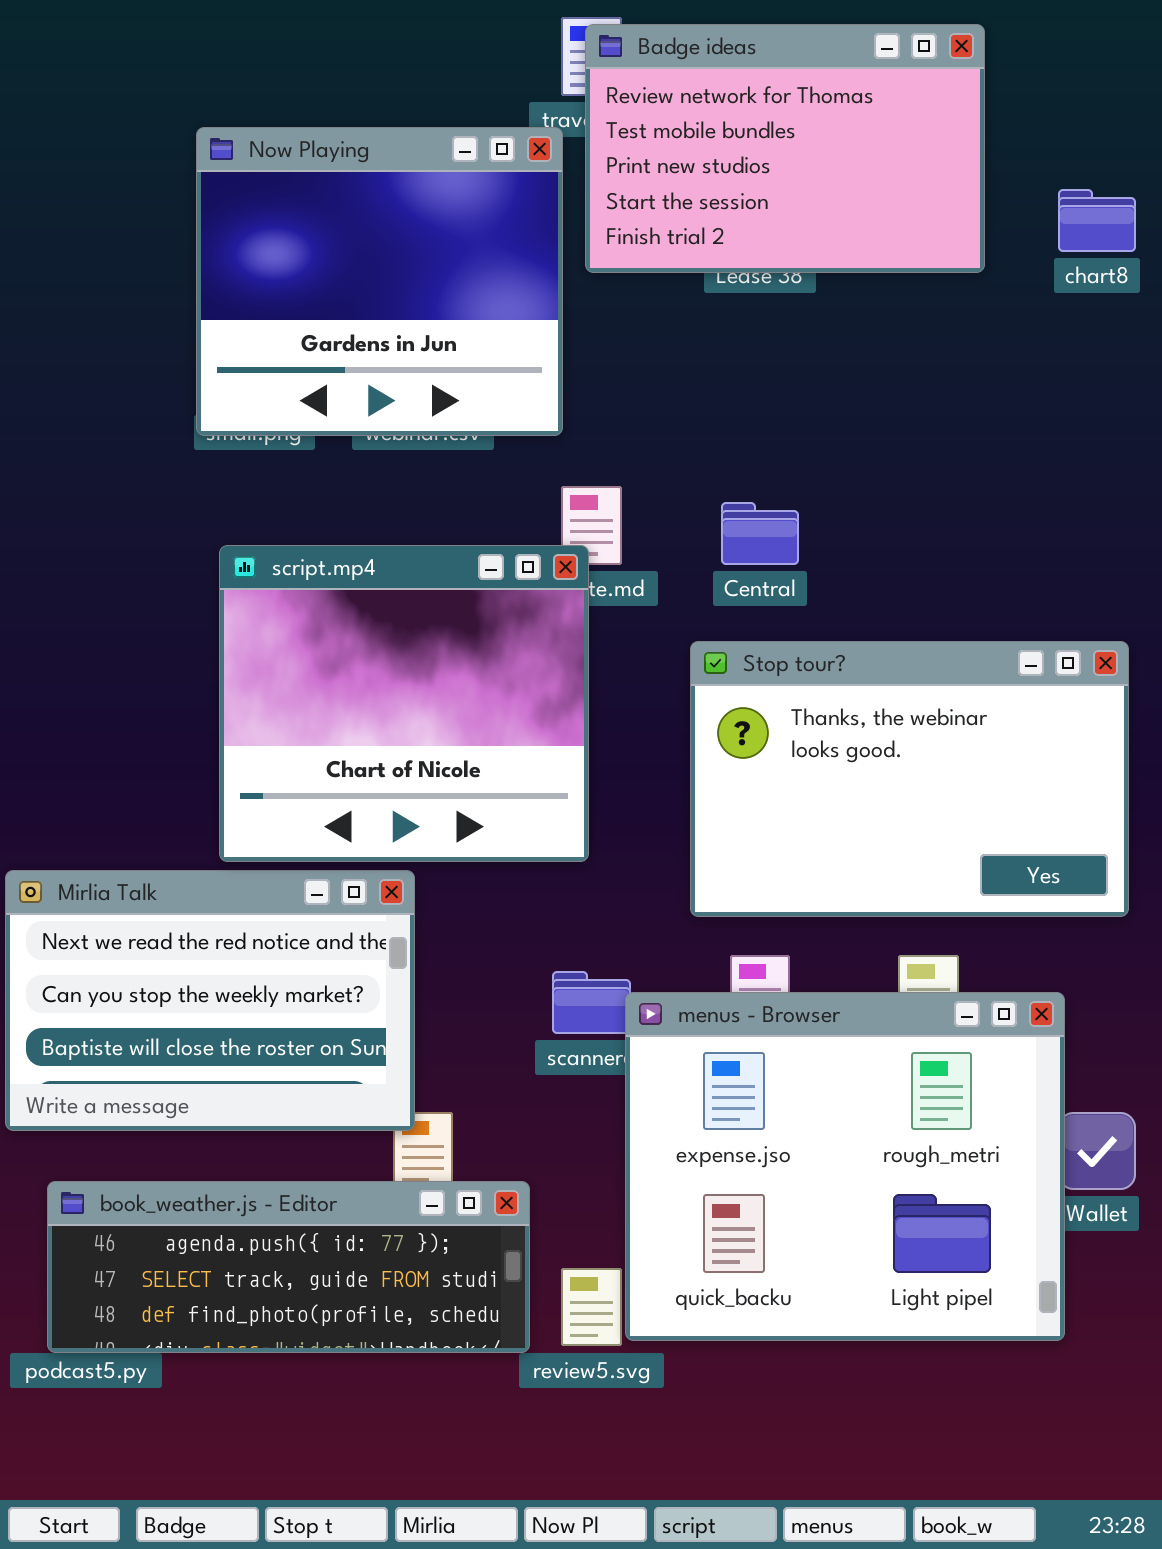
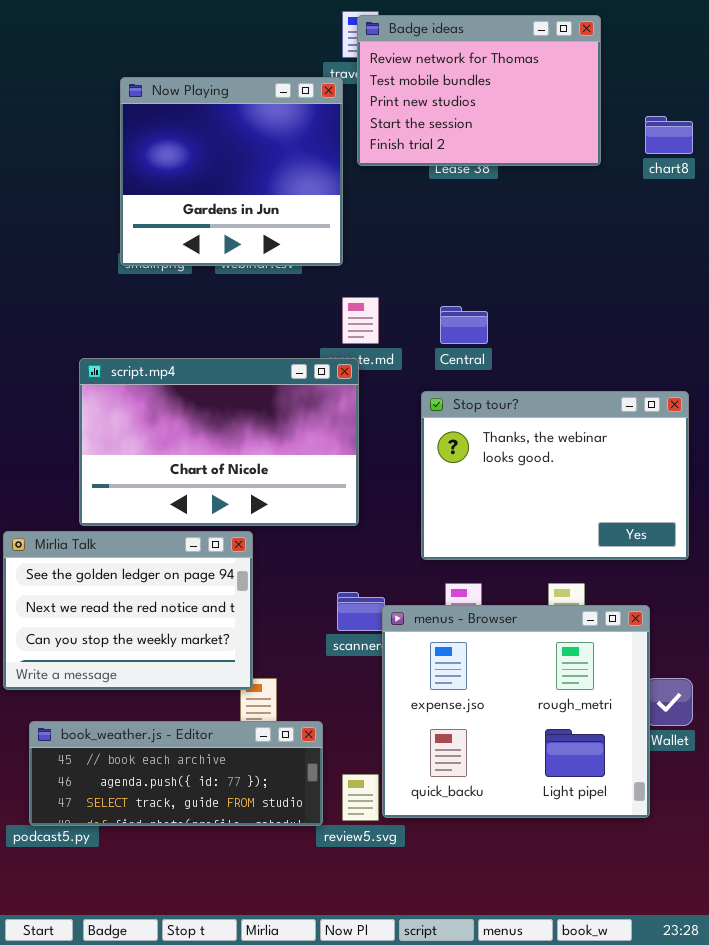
script.mp4: [219,545,589,862] -> [79,358,359,526], resized
Mirlia Talk: [5,870,415,1131] -> [3,531,253,690], scrolled up 1 row
book_weather.js - Editor: [47,1181,530,1353] -> [29,721,323,826], scrolled up 1 row

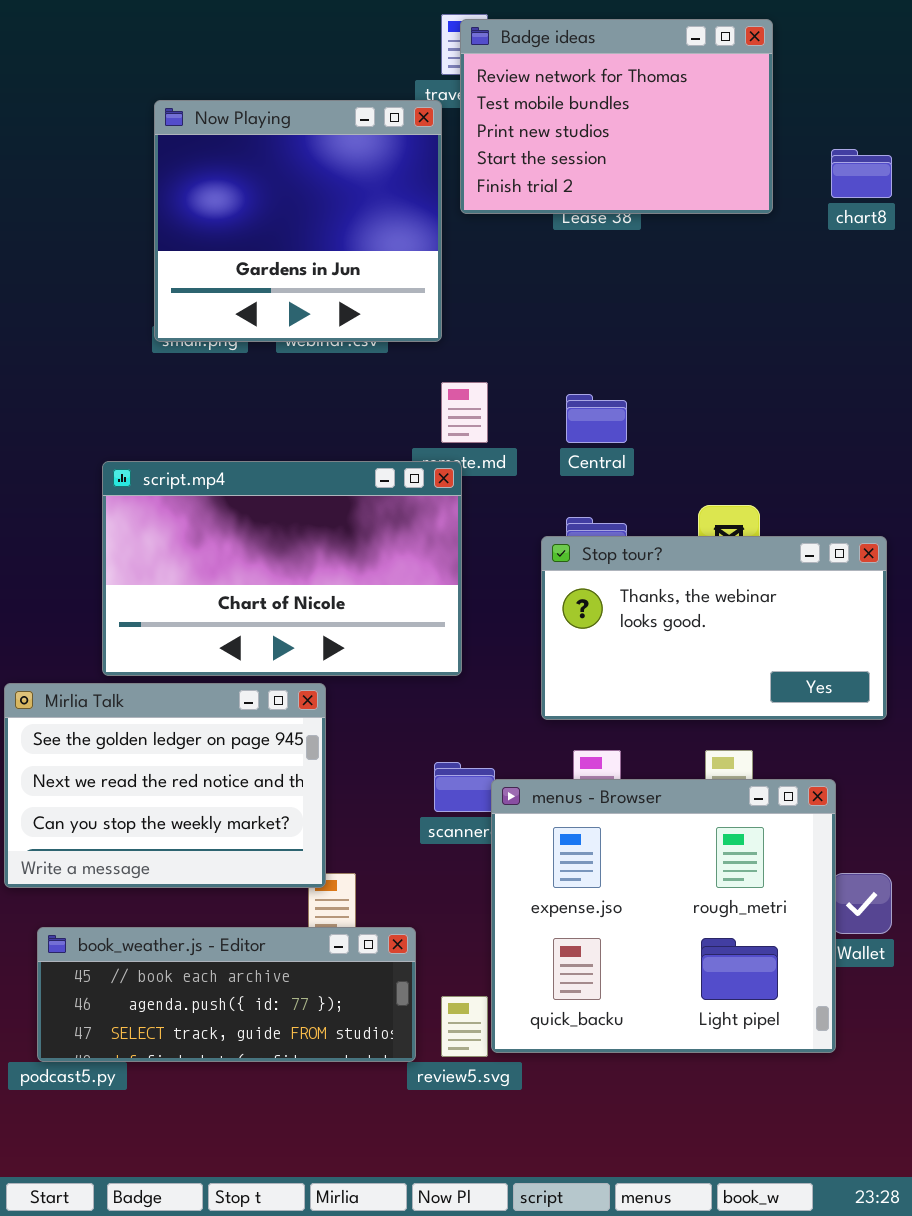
Stop tour?: [421,391,689,560] -> [541,536,887,720], resized

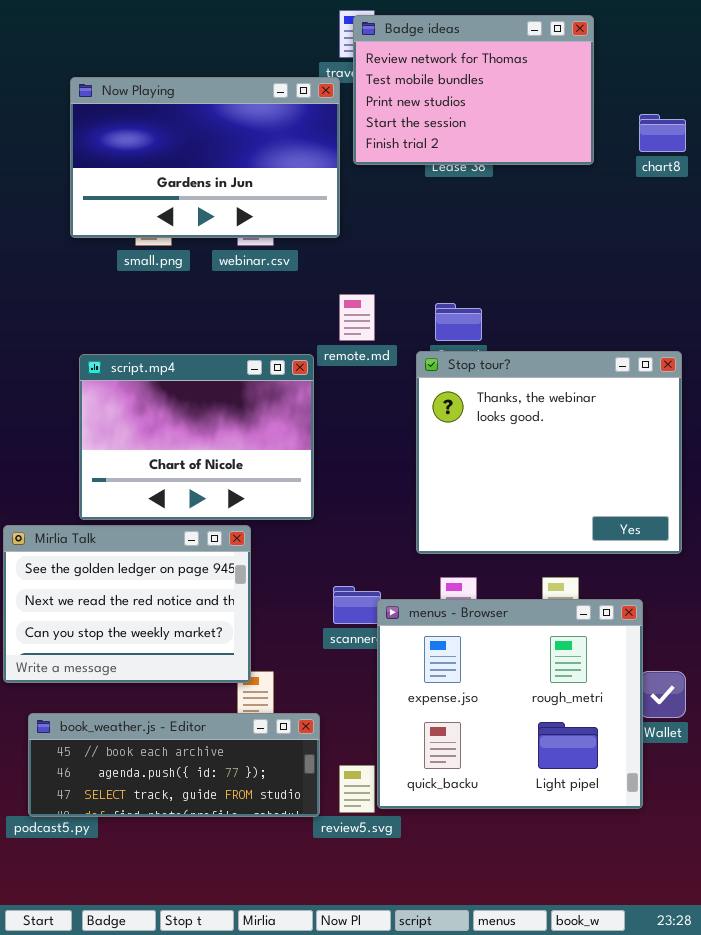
Now Playing: [154,100,442,342] -> [70,77,340,238], resized
script.mp4: [102,461,462,676] -> [79,354,314,520], resized
Stop tour?: [541,536,887,720] -> [416,351,682,554], resized

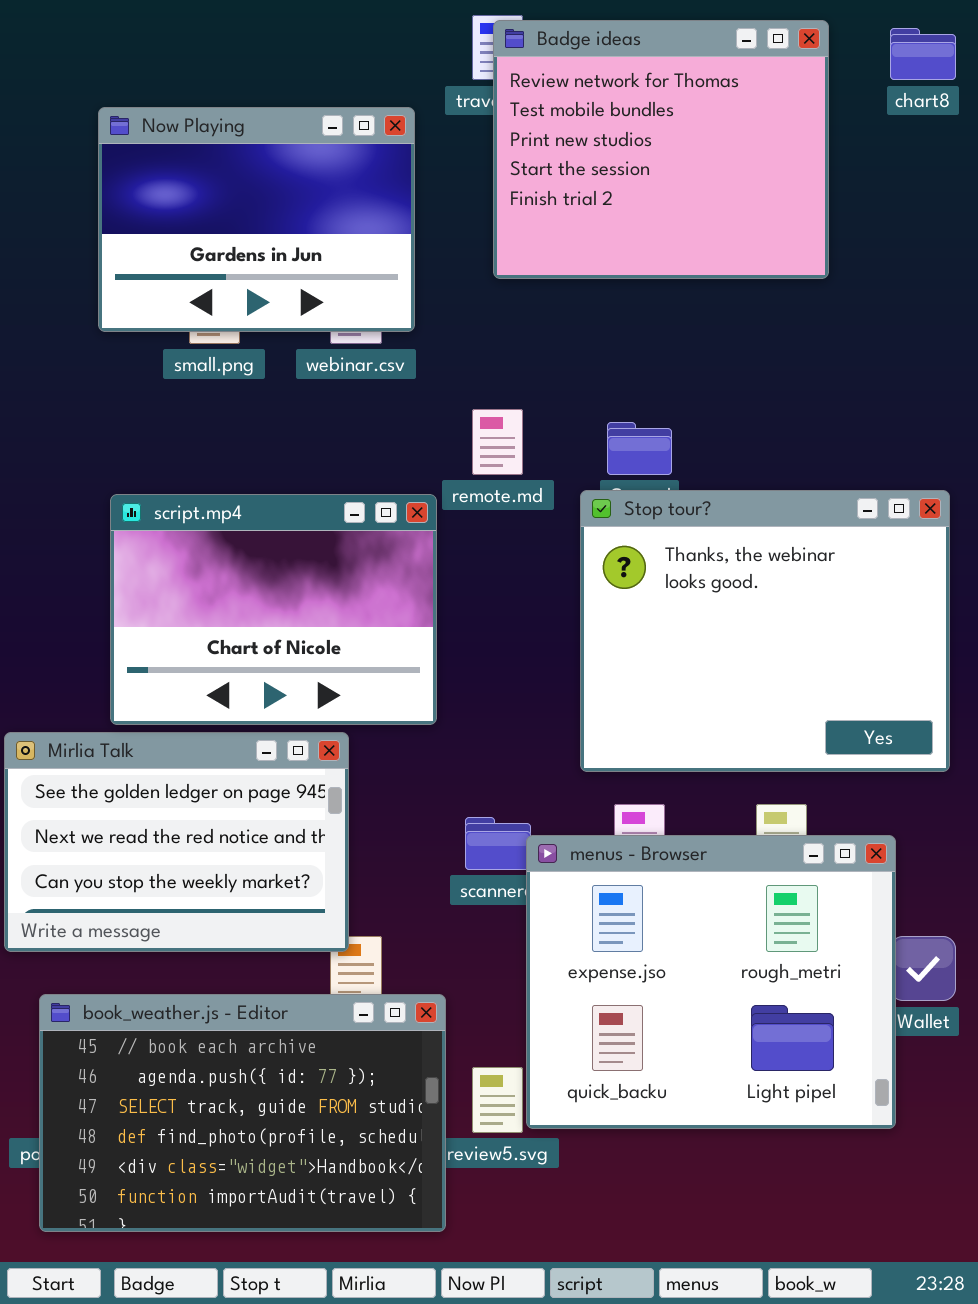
Badge ideas: [353,15,594,165] -> [493,20,829,279], resized
Now Playing: [70,77,340,238] -> [98,107,415,332], resized
chart8: [639,114,686,152] -> [890,28,956,80], moved
book_weather.js - Editor: [28,713,320,817] -> [39,994,446,1232], resized

